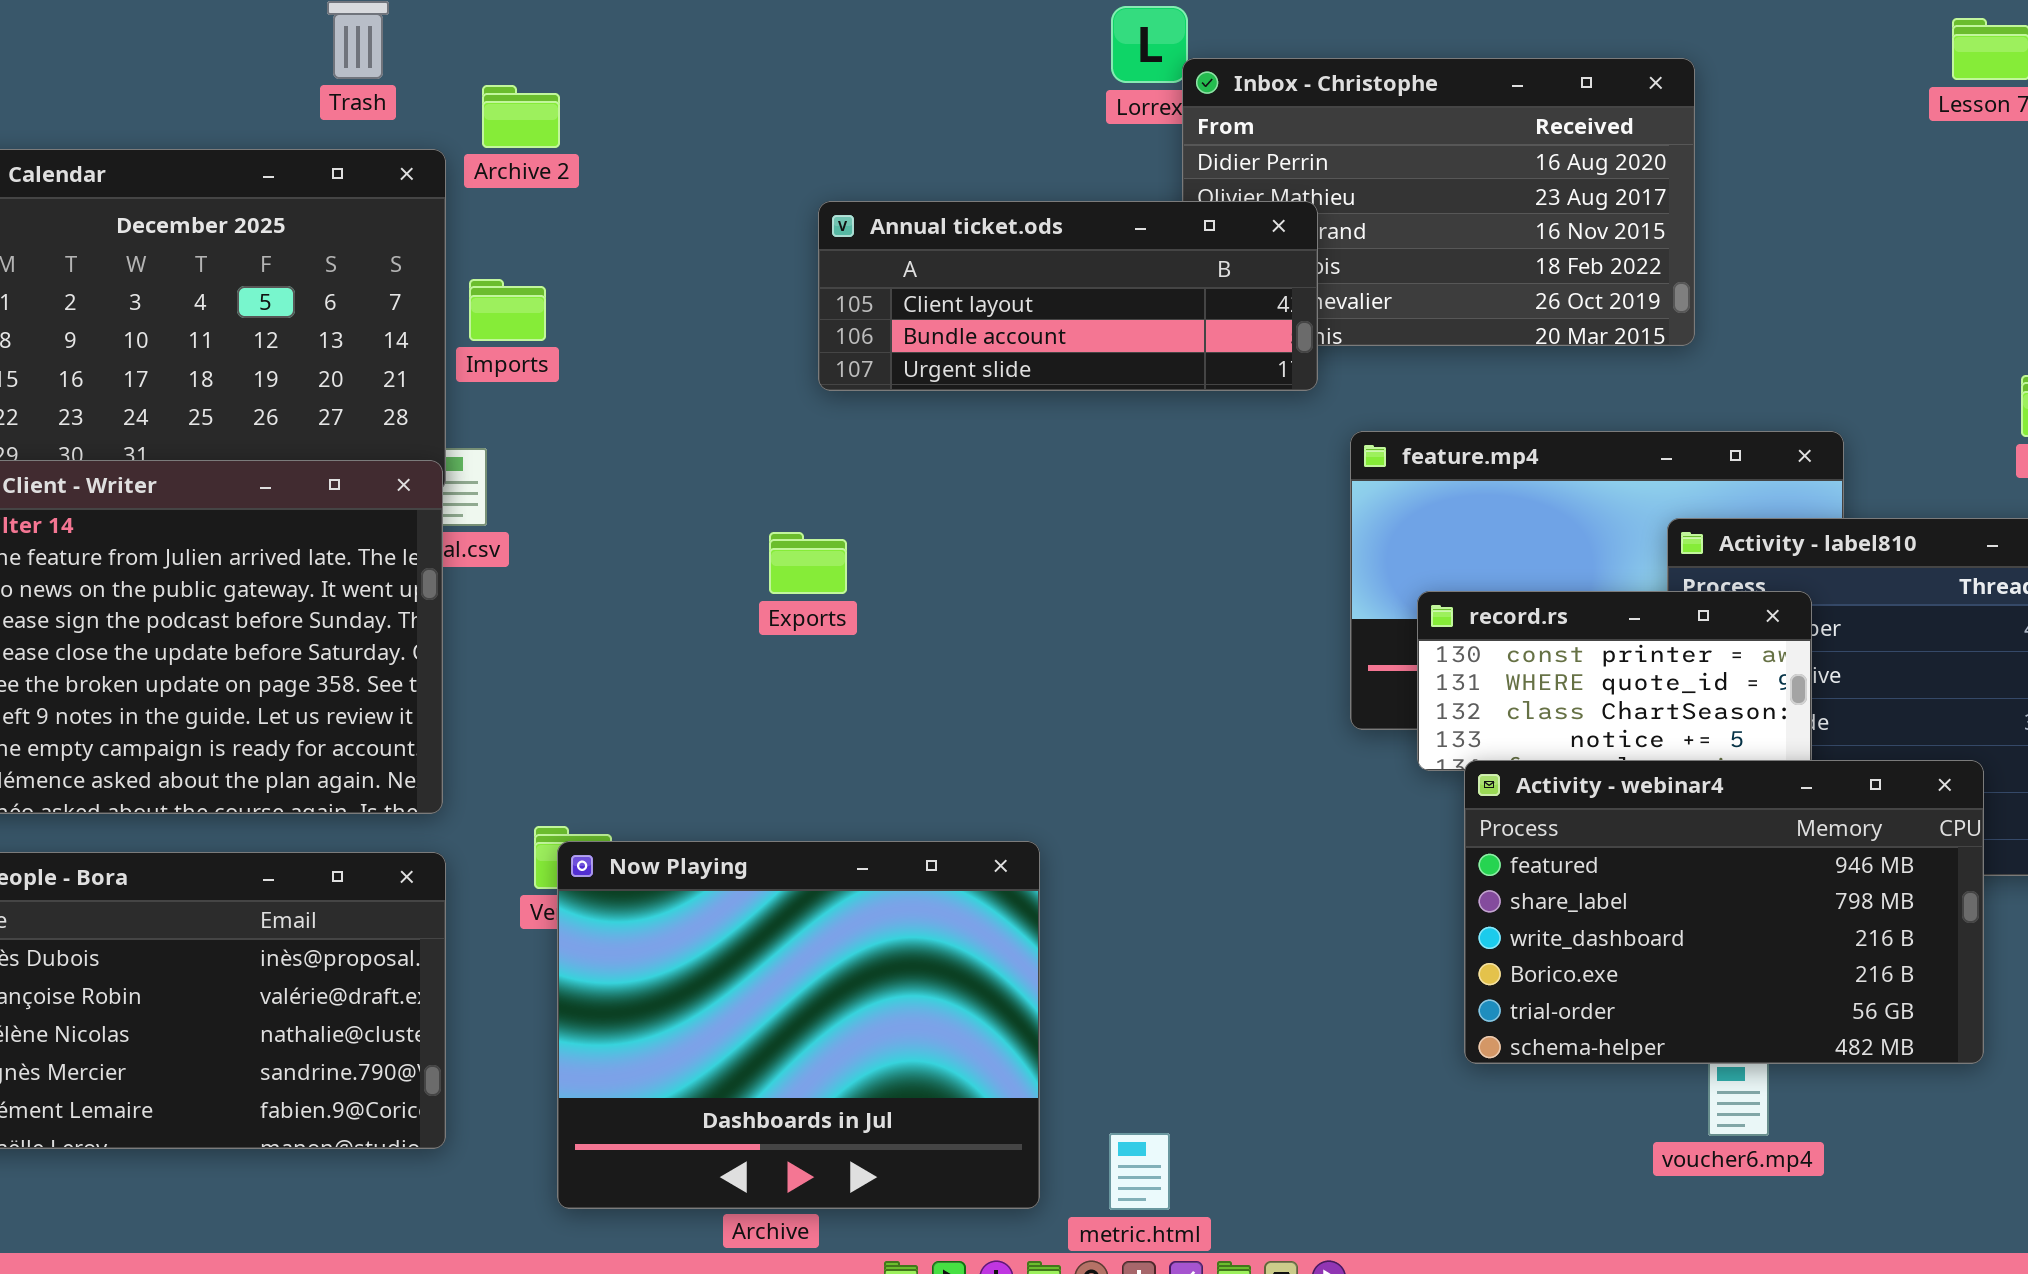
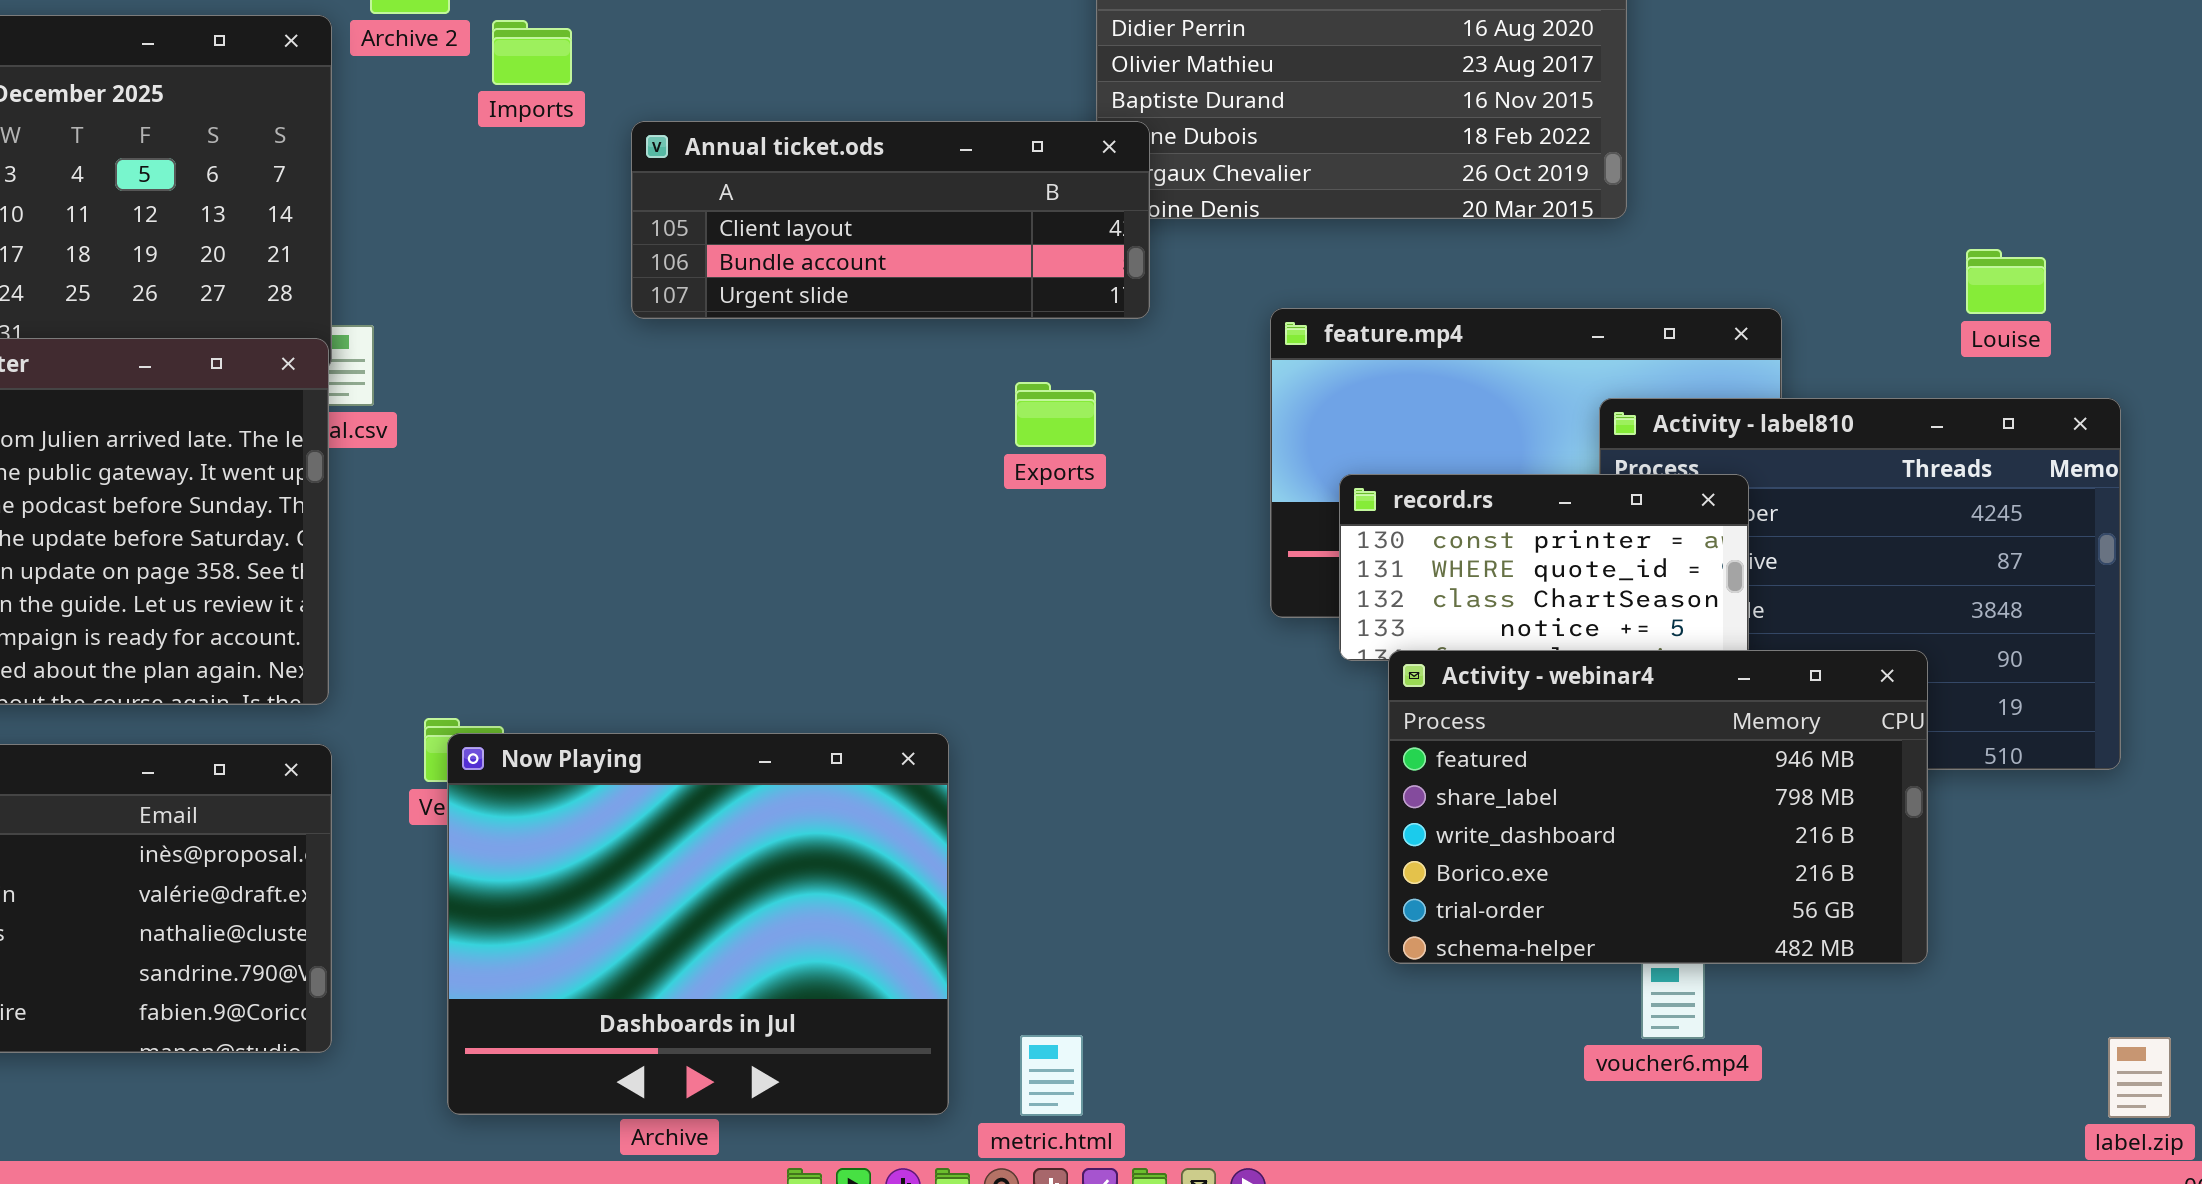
Annual ticket.ods: [818,201,1318,391] -> [631,121,1150,319], moved
Imports: [469,279,546,341] -> [492,20,572,85], moved
Exports: [769,532,847,594] -> [1015,382,1096,447], moved

